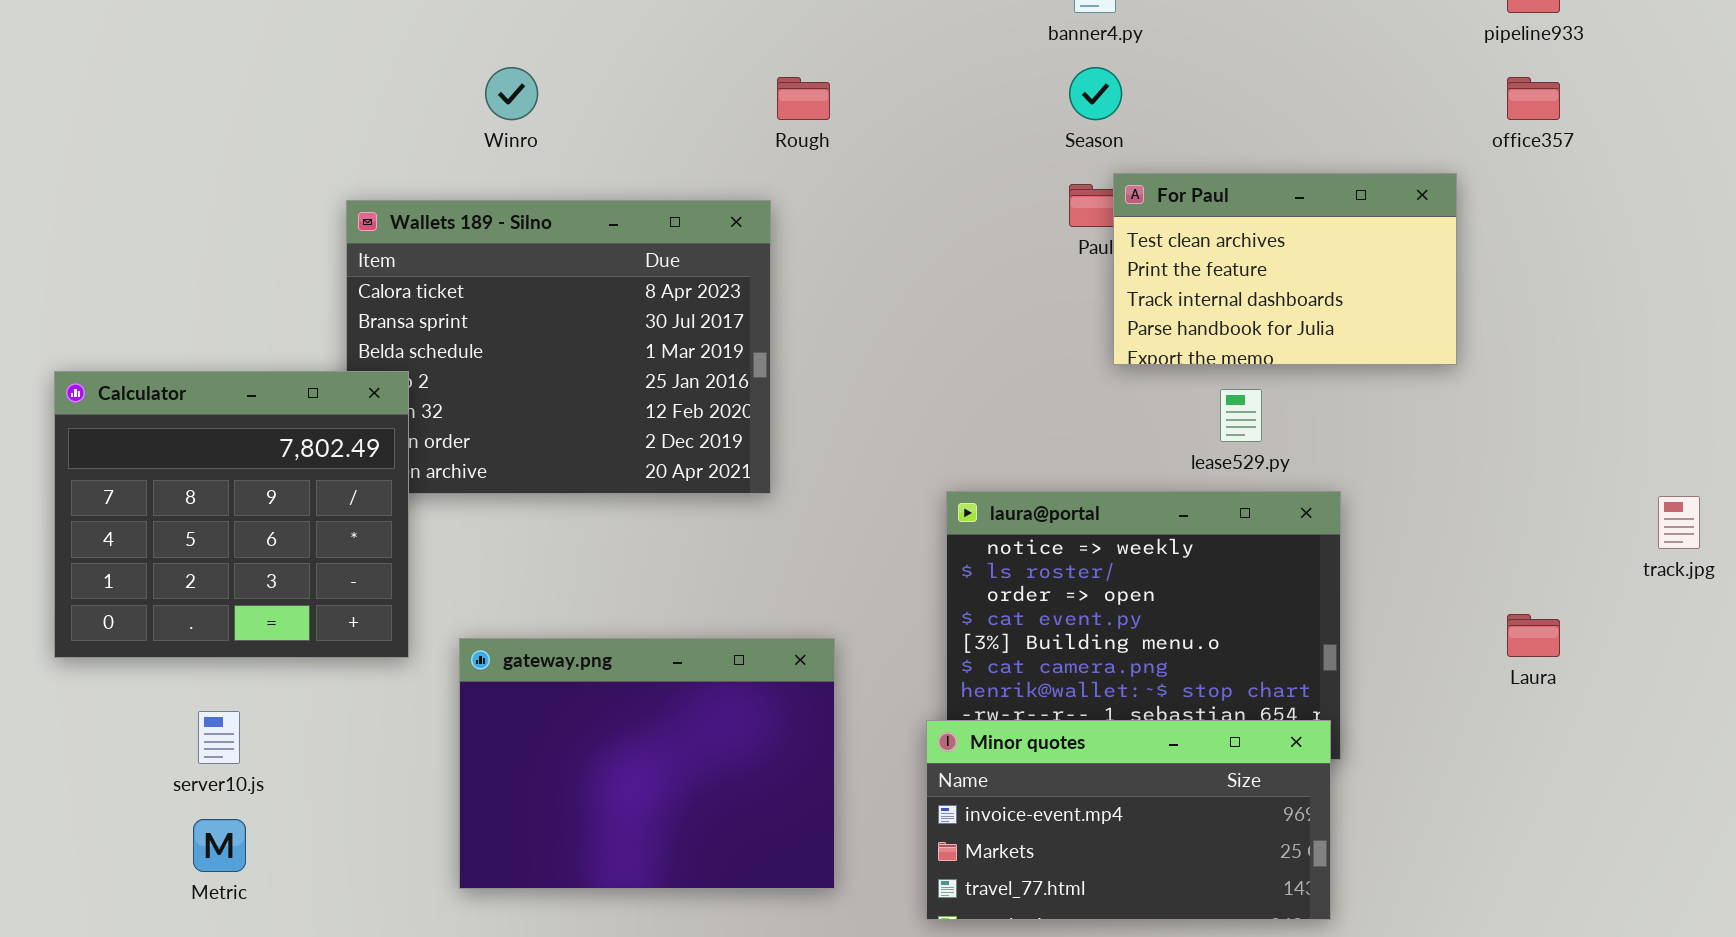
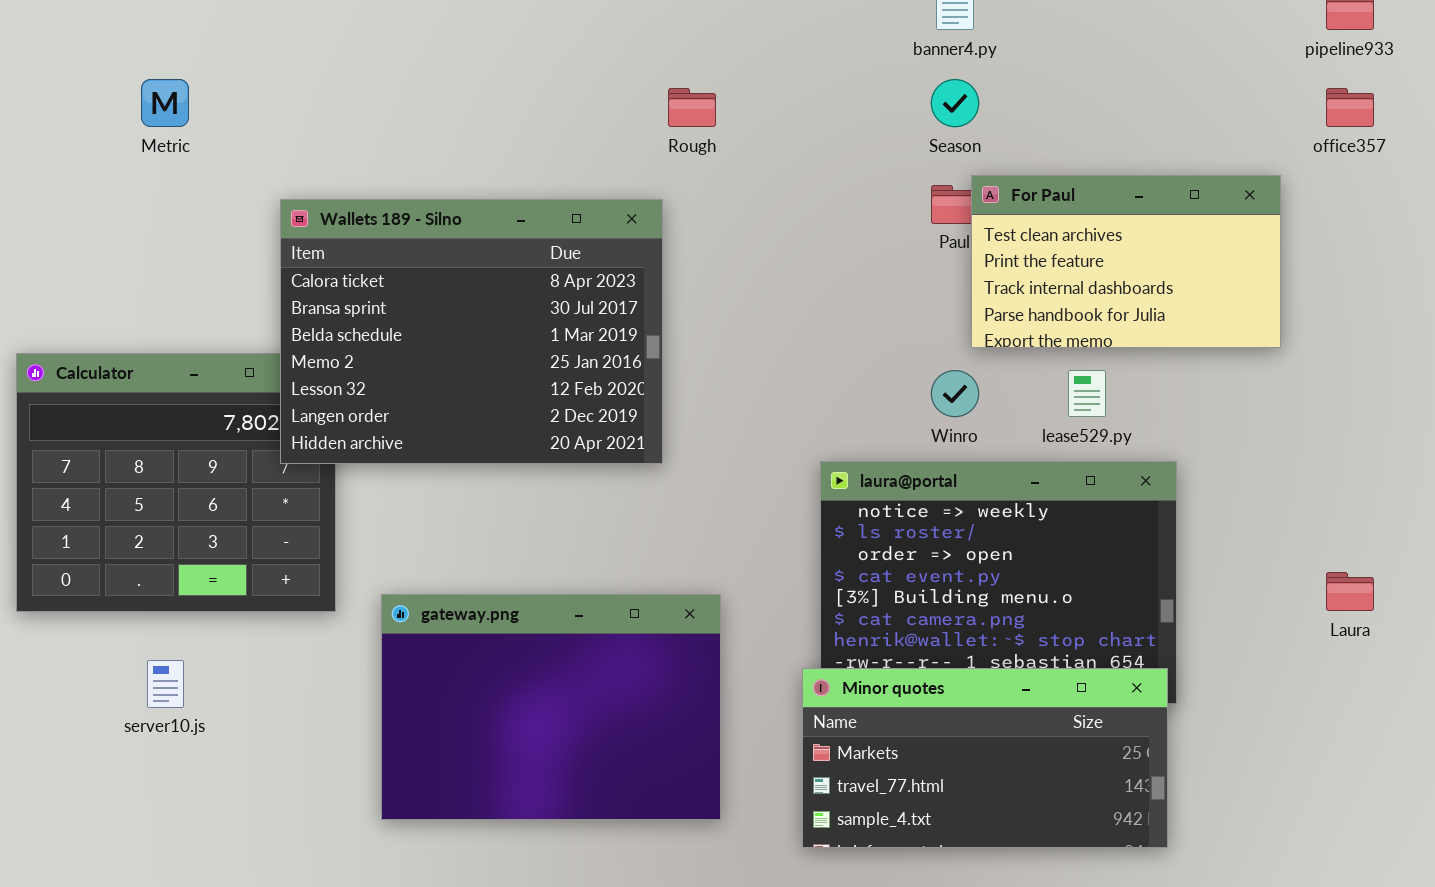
Winro: [485,67,538,120] -> [931,370,979,417], moved
Wallets 189 - Silno: [346,200,771,494] -> [280,199,663,464], raised
Minor quotes: [926,720,1331,920] -> [802,668,1168,848], scrolled down 1 row
Metric: [193,819,246,872] -> [141,79,189,127], moved

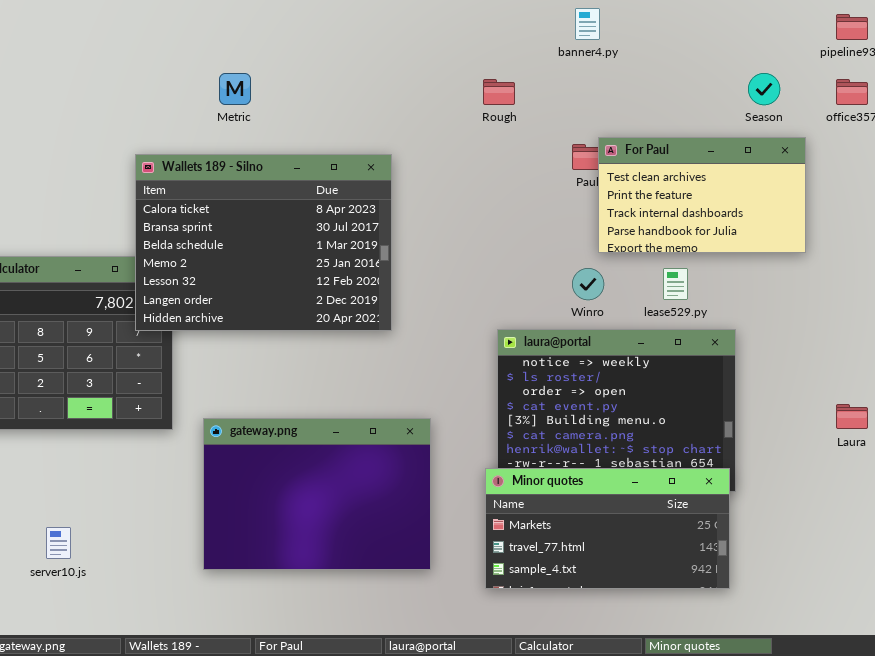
Metric: [141,79,189,127] -> [219,73,251,105], moved
Season: [931,79,979,127] -> [748,73,780,105], moved
Rough: [668,88,716,127] -> [483,79,515,105], moved
server10.js: [147,660,184,708] -> [46,527,71,559], moved

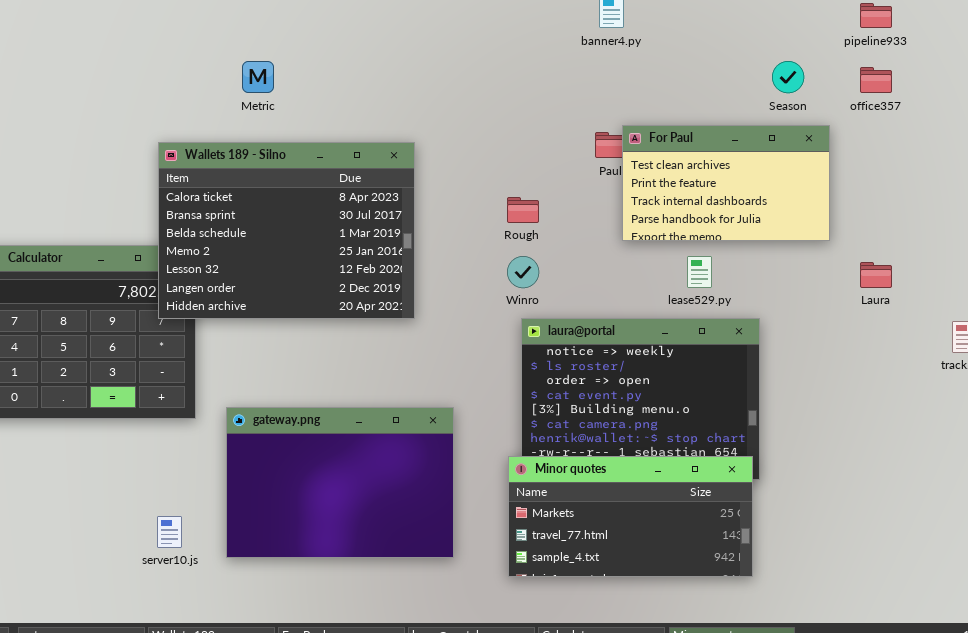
Rough: [483,79,515,105] -> [507,197,539,223], moved
Winro: [572,268,604,300] -> [507,256,539,288], moved
Laura: [836,404,868,429] -> [860,262,892,288], moved
server10.js: [46,527,71,559] -> [157,516,182,548], moved

